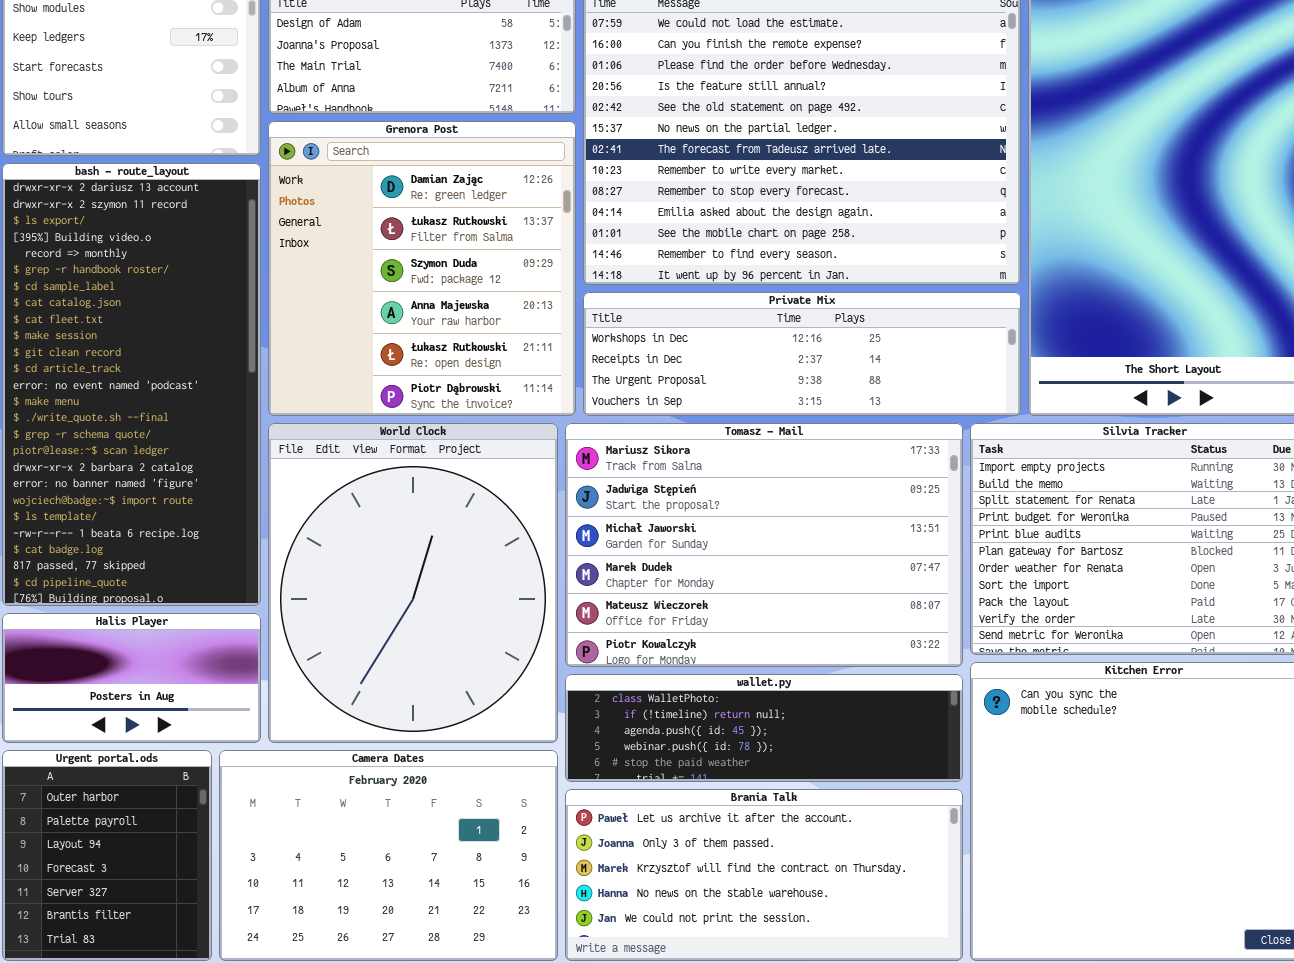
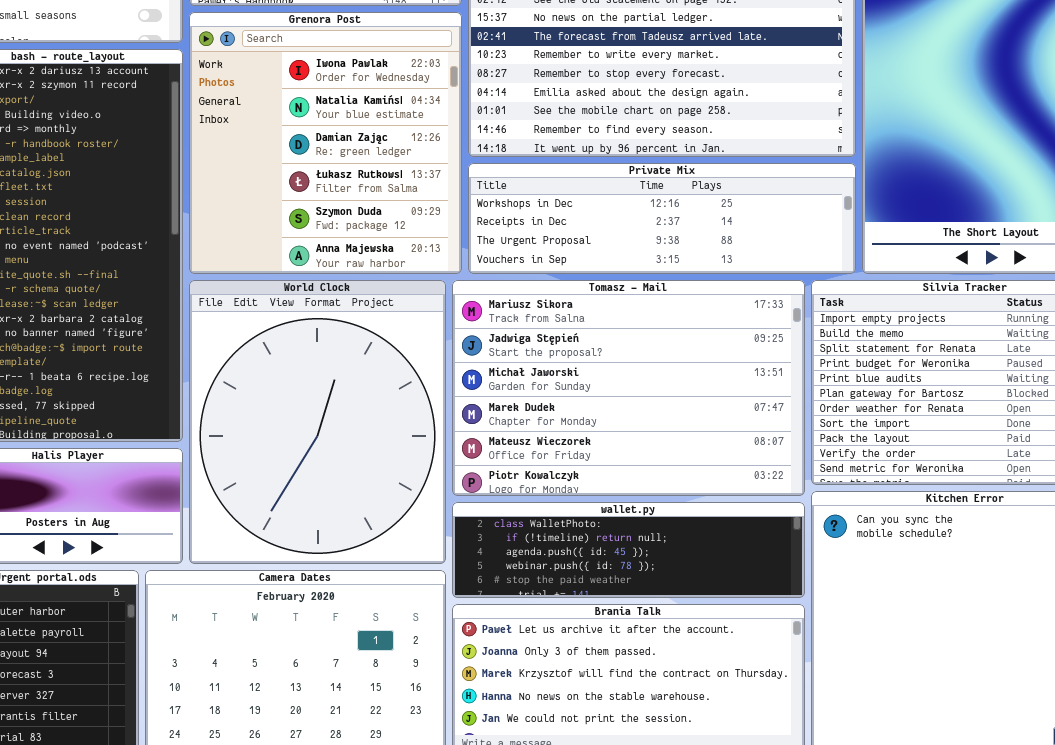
Grenora Post: [268,121,576,416] -> [189,12,462,274], scrolled up 2 rows

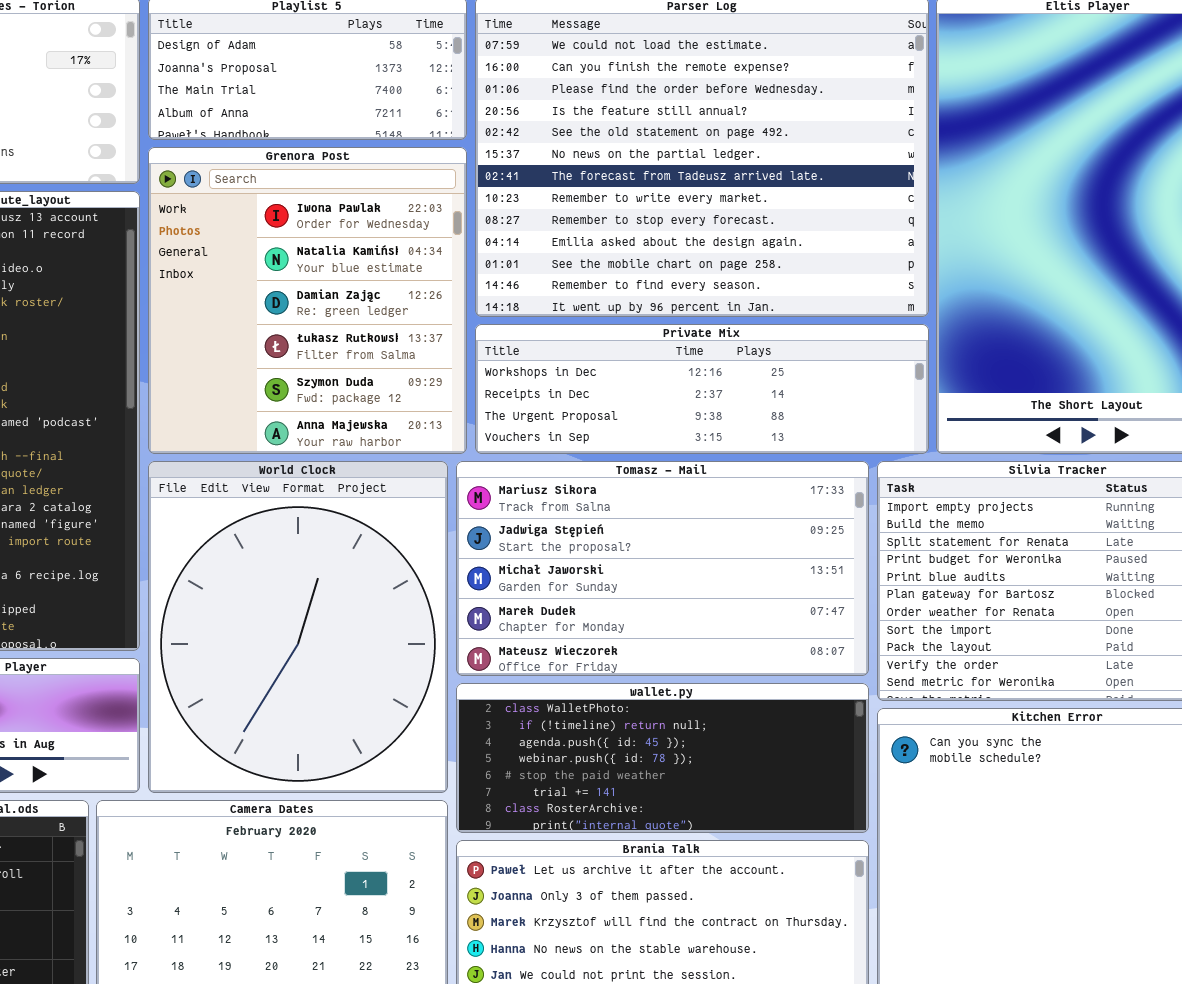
Tomasz - Mail: [452,280,805,496] -> [456,461,869,676], resized
wallet.py: [452,502,805,598] -> [456,683,869,833], resized

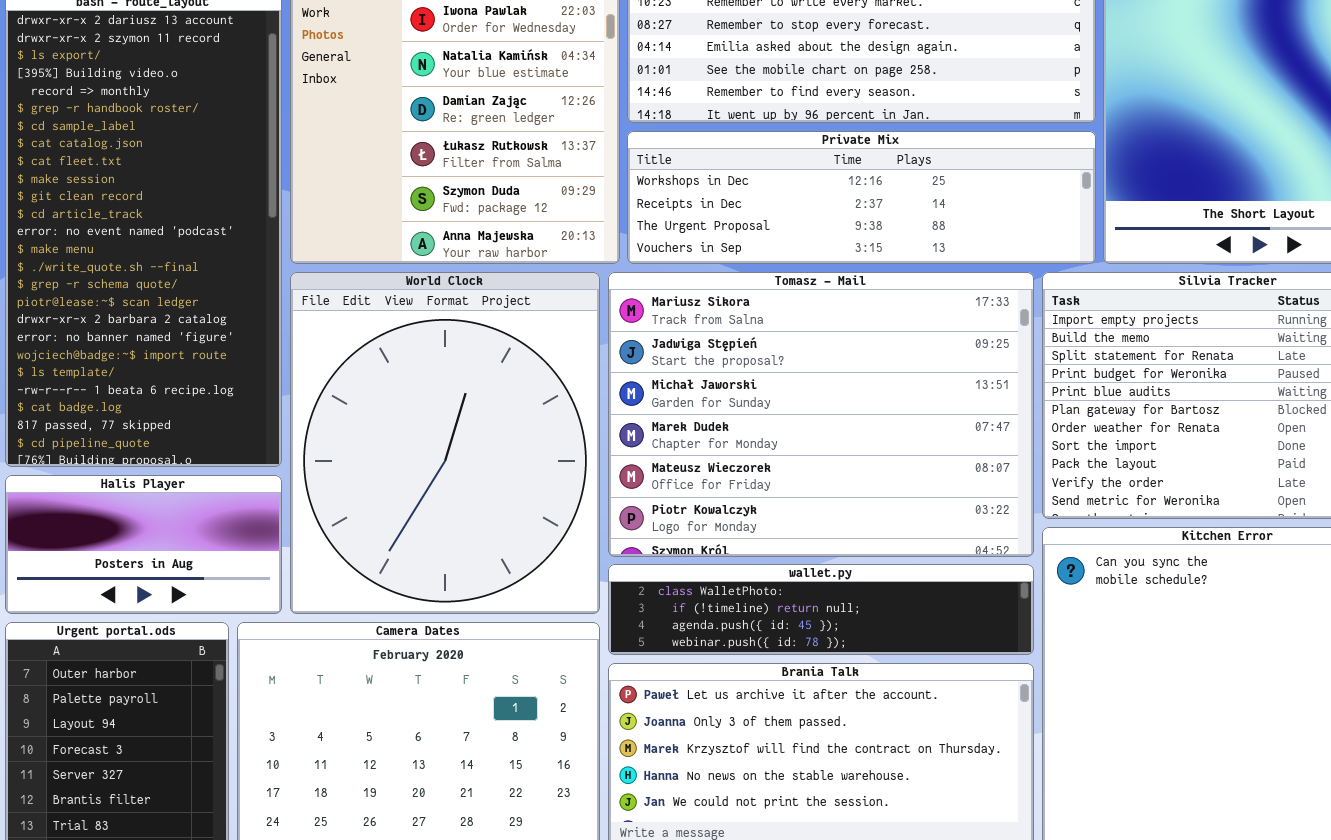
Tomasz - Mail: [456,461,869,676] -> [608,272,1034,557], resized
wallet.py: [456,683,869,833] -> [608,564,1034,655], resized

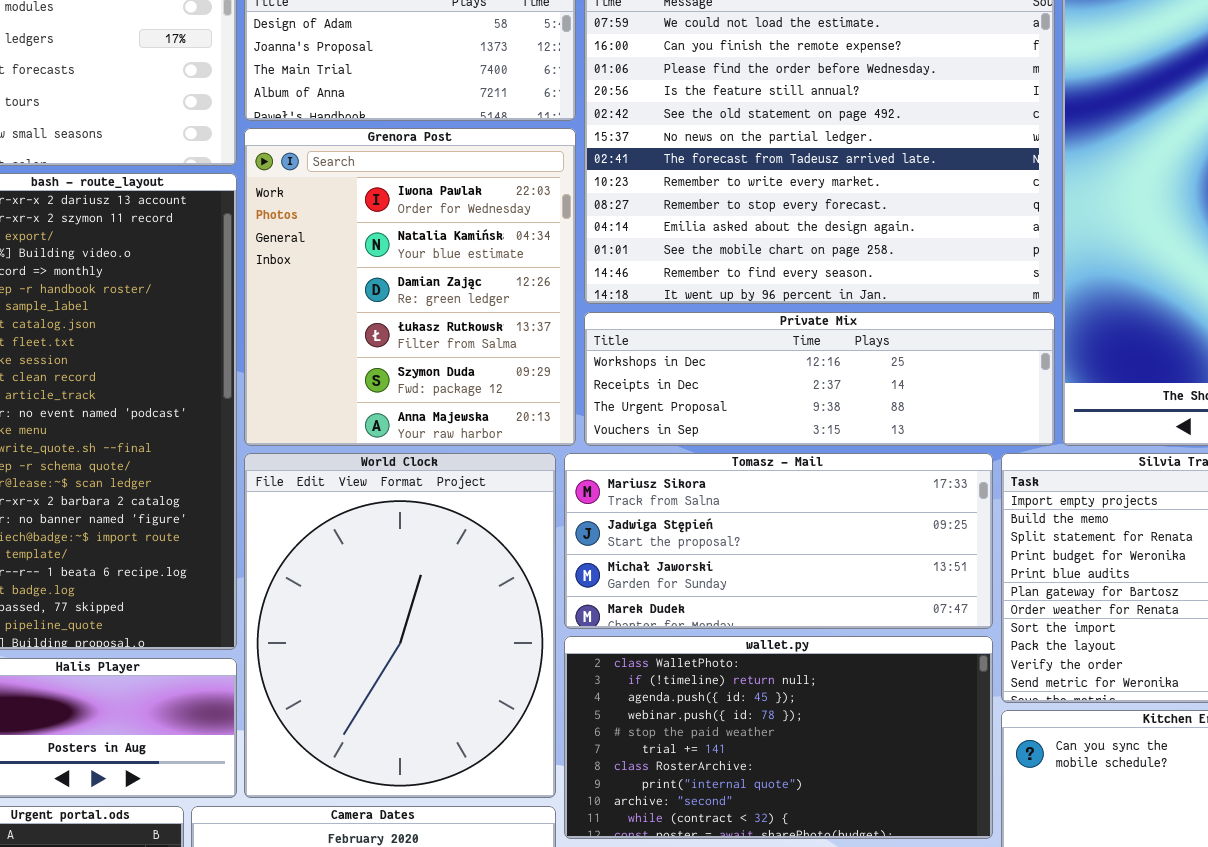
Tomasz - Mail: [608,272,1034,557] -> [564,453,993,629], resized
wallet.py: [608,564,1034,655] -> [564,636,993,839], resized

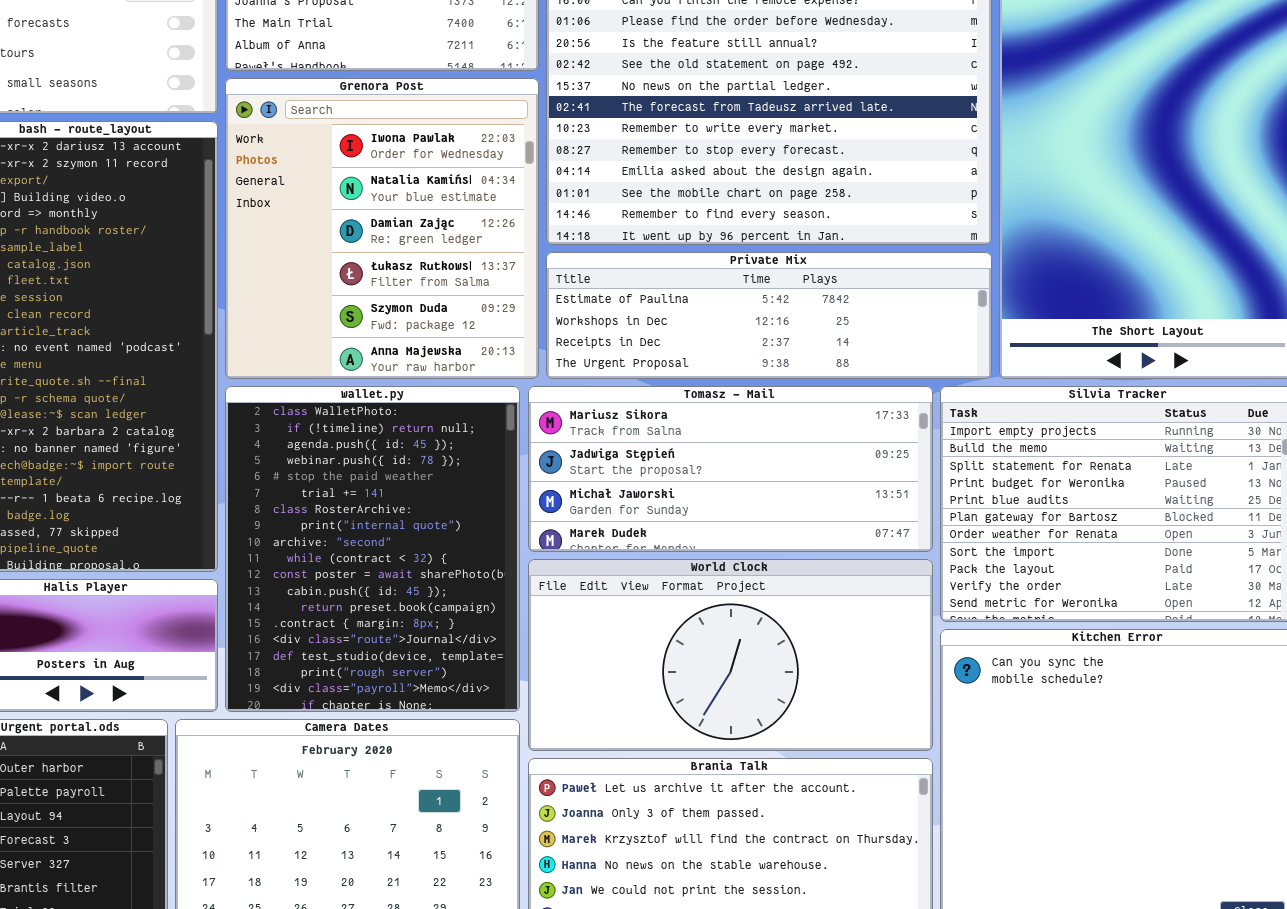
Private Mix: [584,312,1055,446] -> [546,252,992,379], scrolled up 1 row
World Clock: [244,453,556,798] -> [528,559,933,751], moved, resized
wallet.py: [564,636,993,839] -> [225,386,520,712], moved, resized

